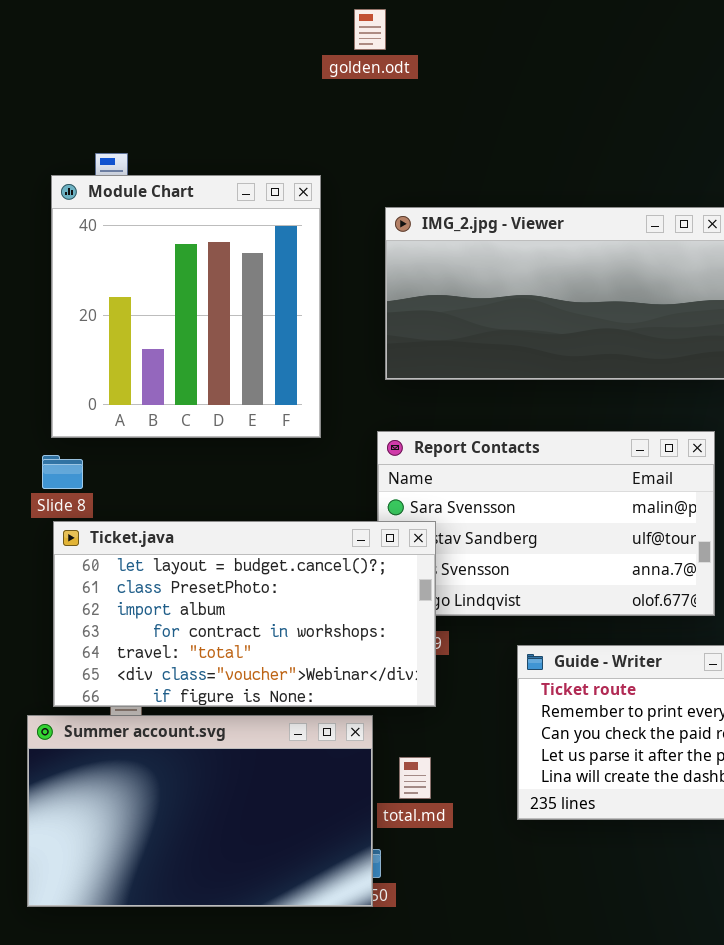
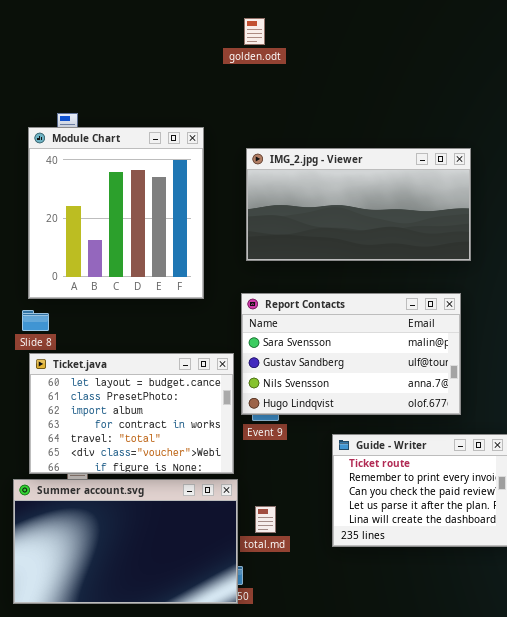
golden.odt: [354,9,386,50] -> [244,18,265,45], moved
Ticket.java: [53,521,436,707] -> [29,353,234,474], resized

